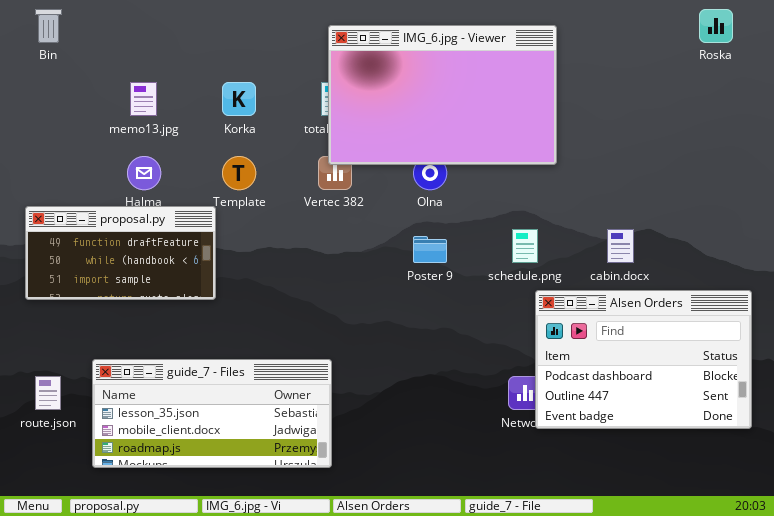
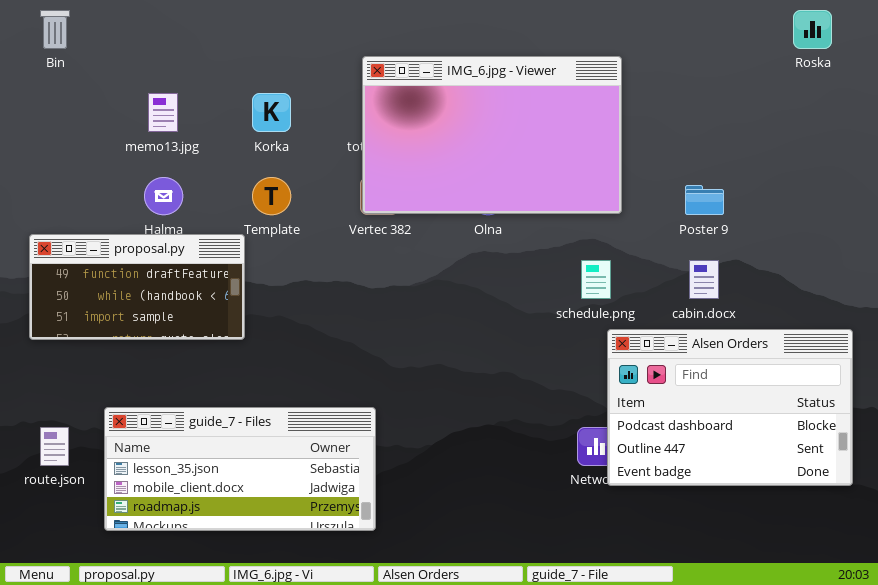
IMG_6.jpg - Viewer: [328,25,557,165] -> [362,56,622,214], moved
Poster 9: [413,236,447,263] -> [685,185,724,215], moved

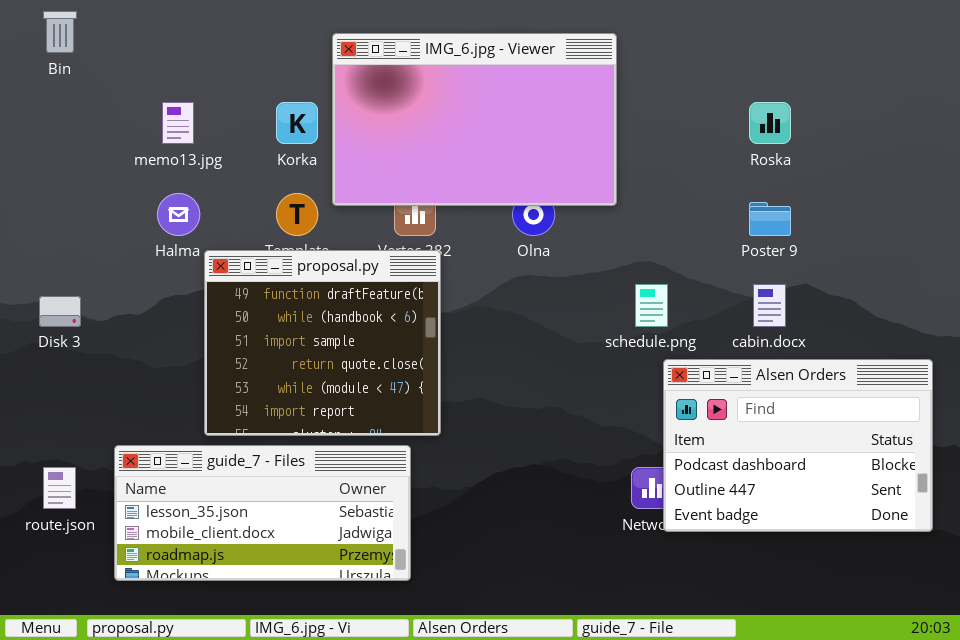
Roska: [793,10,832,49] -> [749,102,791,144], moved
IMG_6.jpg - Viewer: [362,56,622,214] -> [332,33,617,206], moved
proposal.py: [29,234,245,340] -> [204,250,441,436], moved, resized

